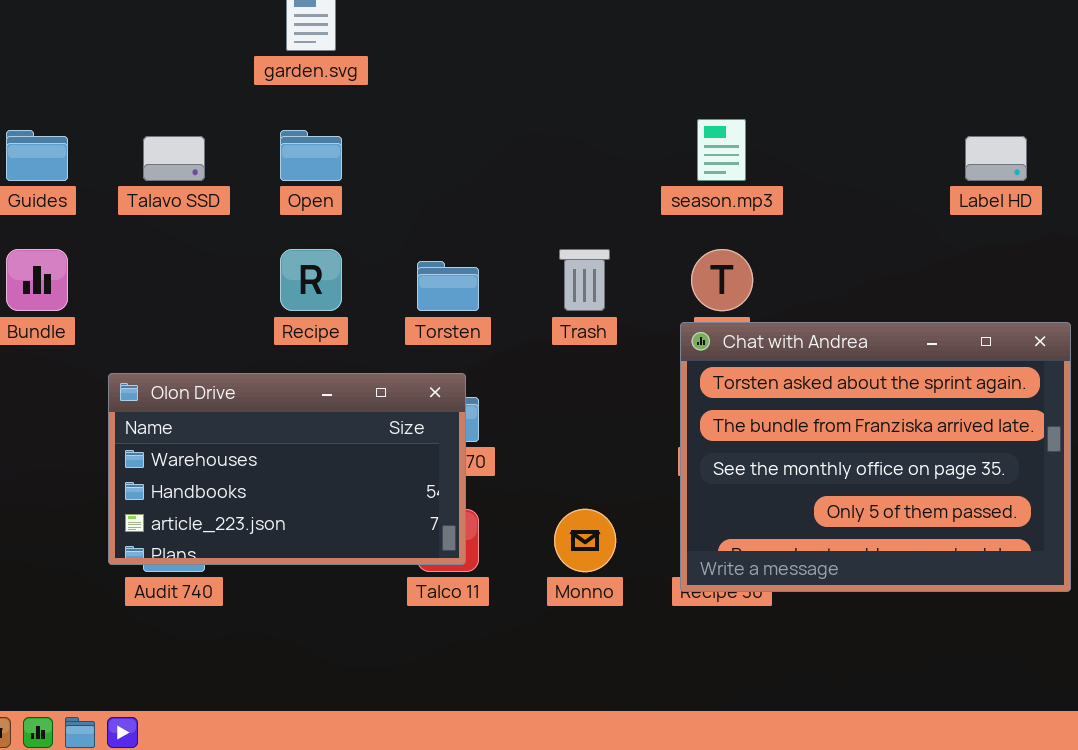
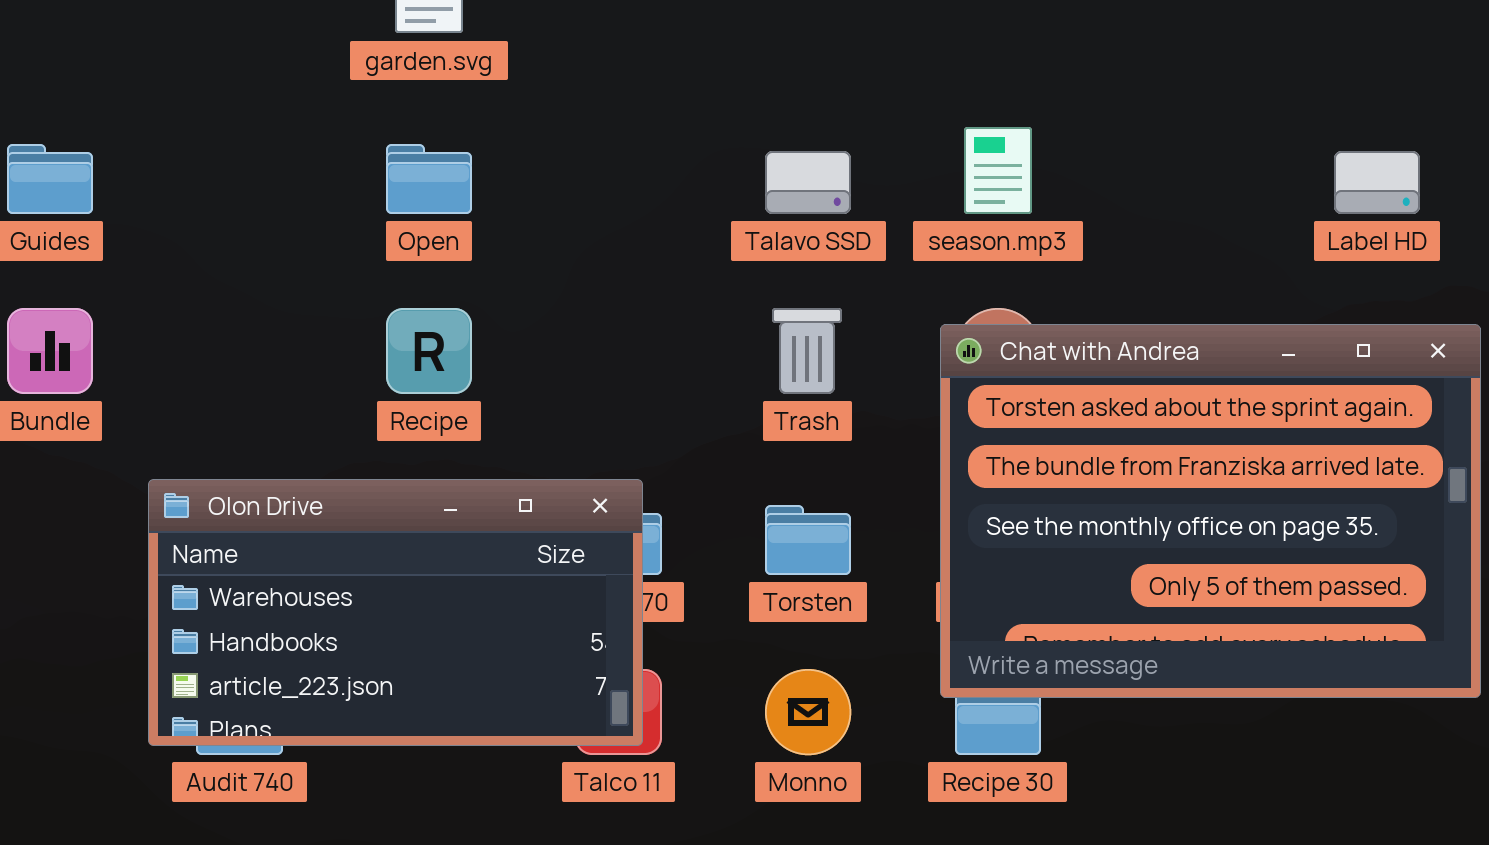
Talavo SSD: [143,136,205,181] -> [765,151,851,214], moved
Torsten: [417,261,479,311] -> [765,505,851,575], moved
Chat with Andrea: [680,322,1071,592] -> [940,324,1481,698], moved

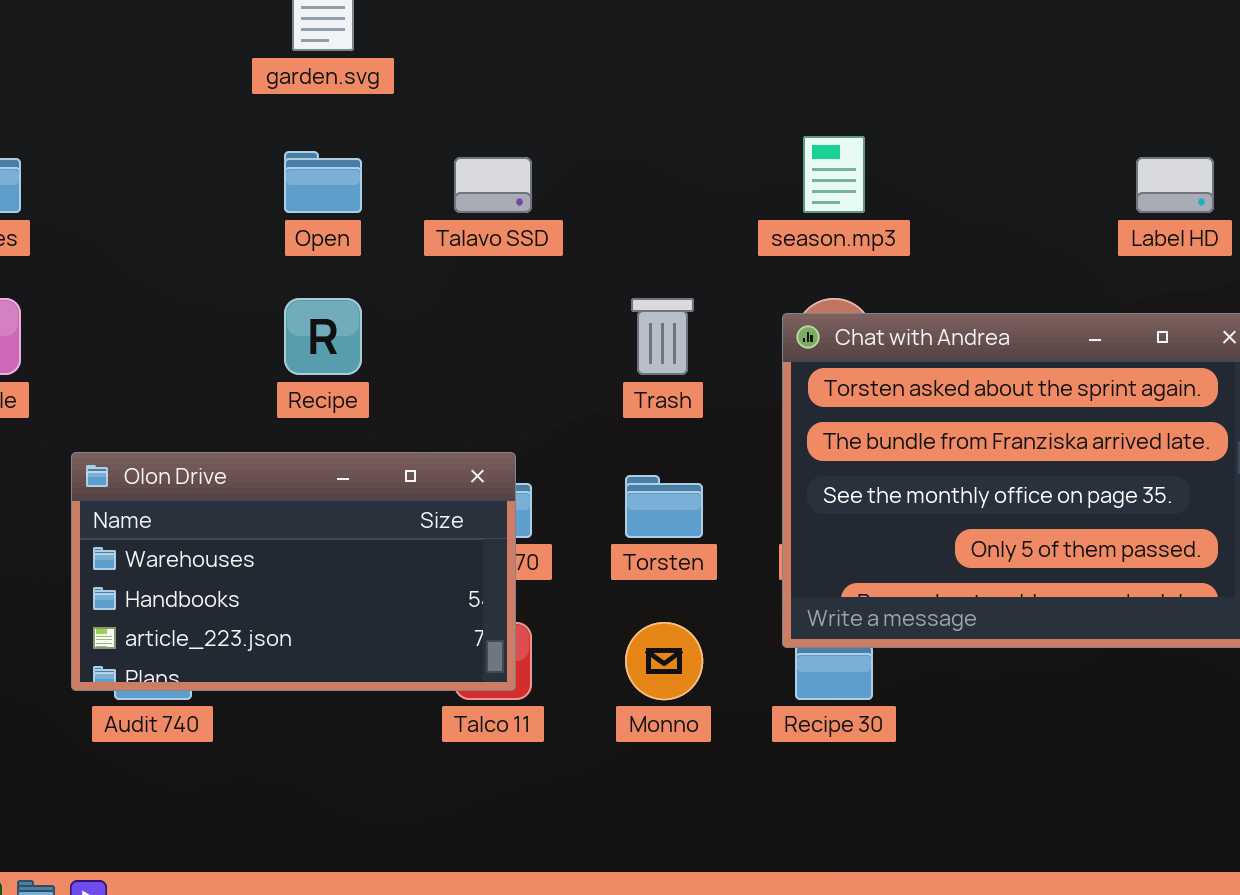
Talavo SSD: [765,151,851,214] -> [454,157,532,213], moved

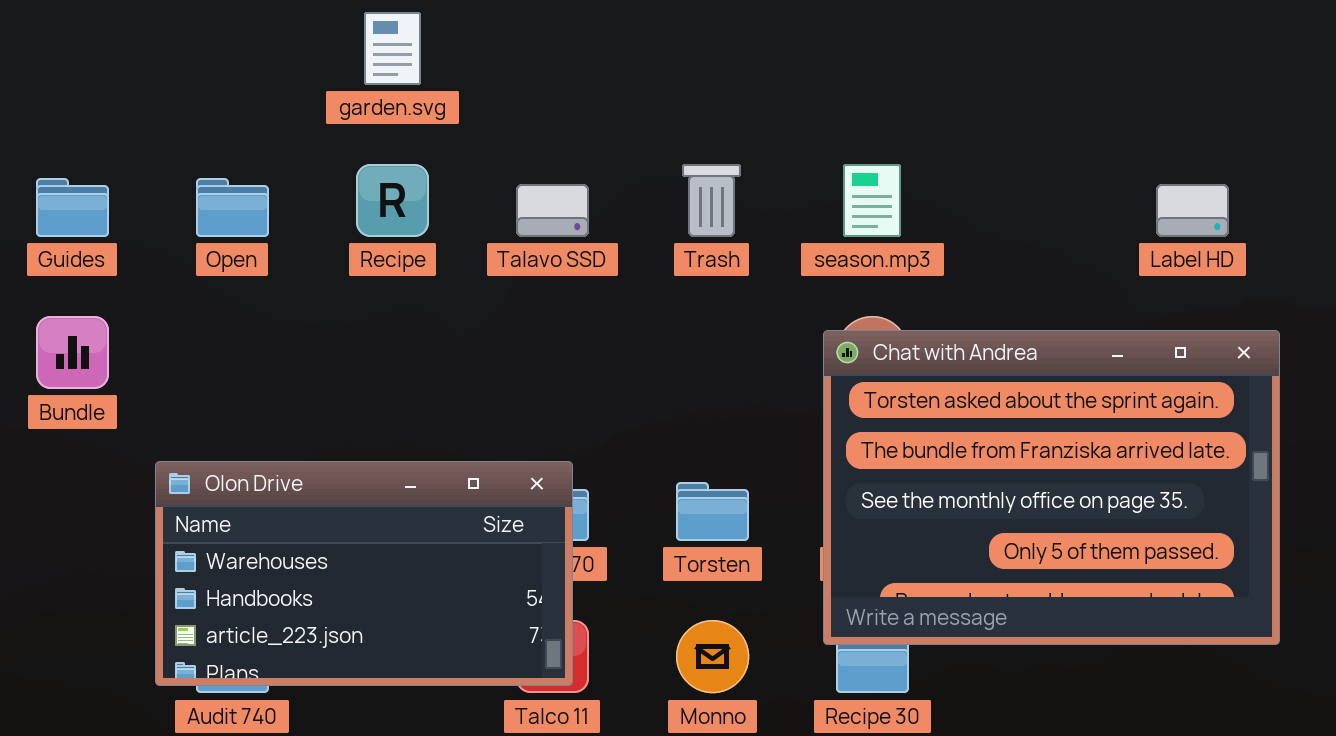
Open: [284,151,362,213] -> [196,178,269,237], moved
Recipe: [284,298,362,375] -> [356,164,429,237], moved
Trash: [631,298,694,375] -> [682,164,741,237], moved

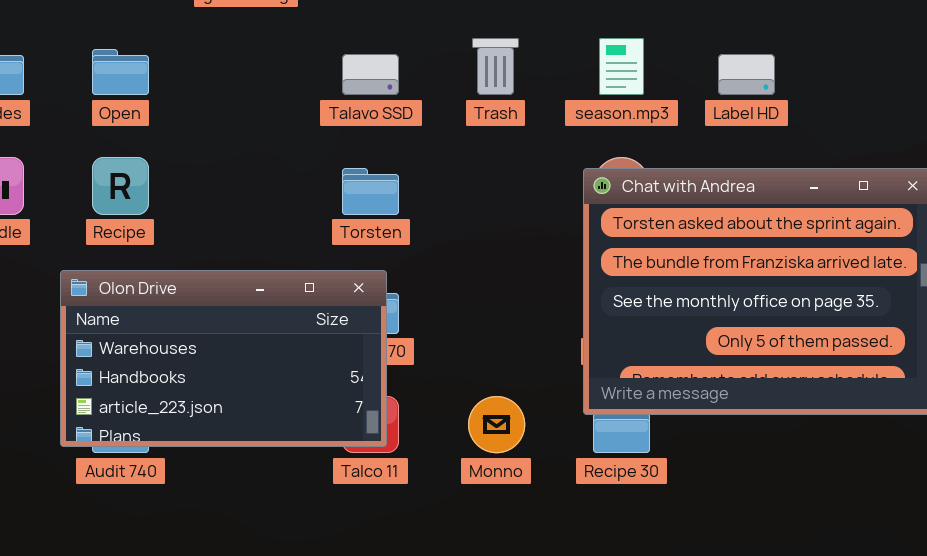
Recipe: [356,164,429,237] -> [92,157,149,215], moved
Label HD: [1156,184,1229,237] -> [718,54,775,95], moved
Torsten: [676,482,749,541] -> [342,168,399,215], moved

